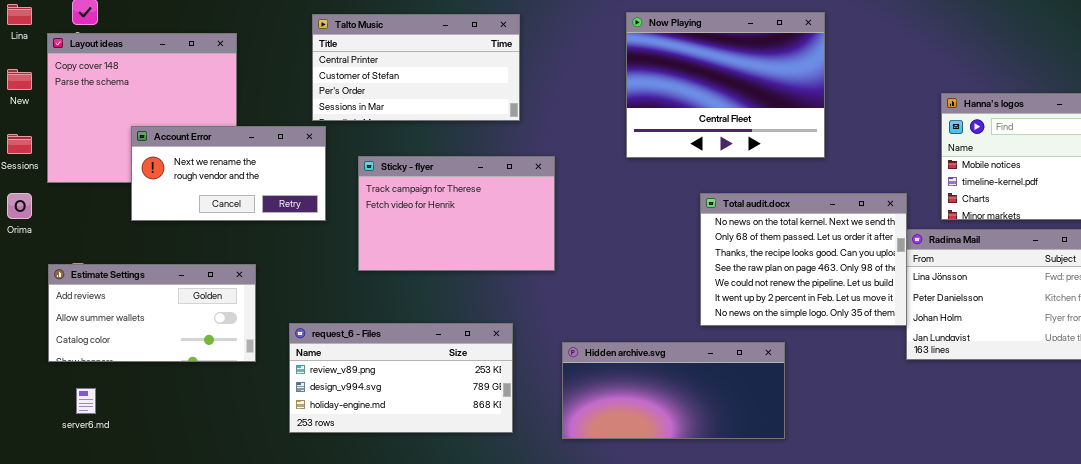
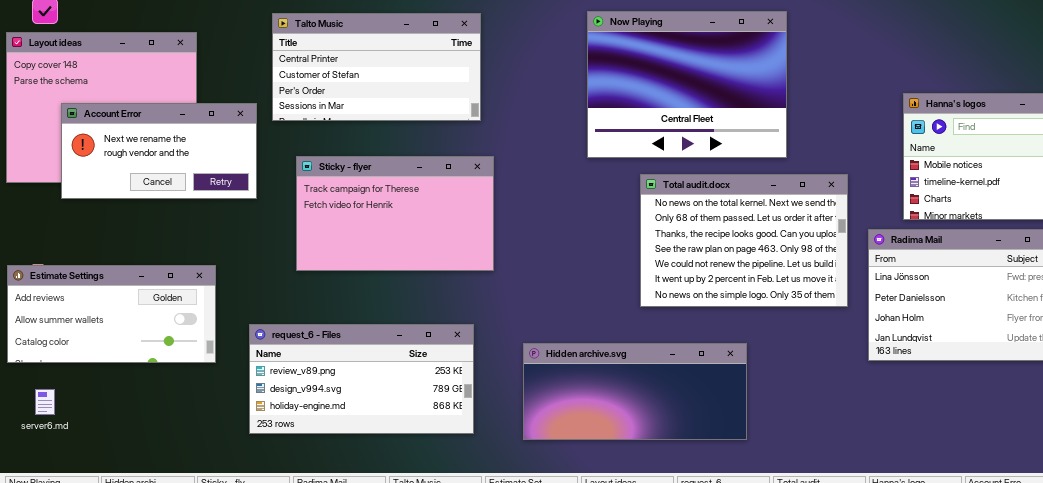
Account Error: [131,126,326,221] -> [61,103,257,199], moved
Sticky - flyer: [358,156,555,271] -> [296,156,494,271], moved
Total audit.docx: [700,193,907,326] -> [640,174,848,307], moved

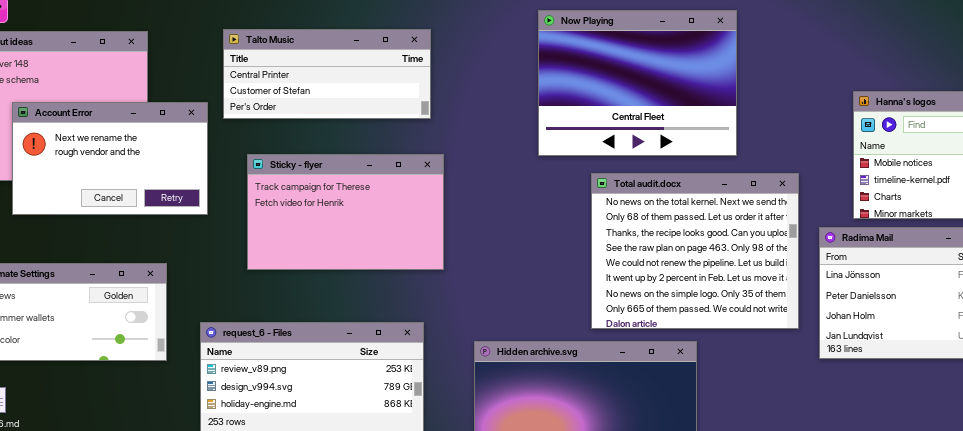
Talto Music: [272,13,481,121] -> [223,29,431,119], resized
Account Error: [61,103,257,199] -> [12,102,208,215], resized
Total audit.docx: [640,174,848,307] -> [591,173,799,329], resized

